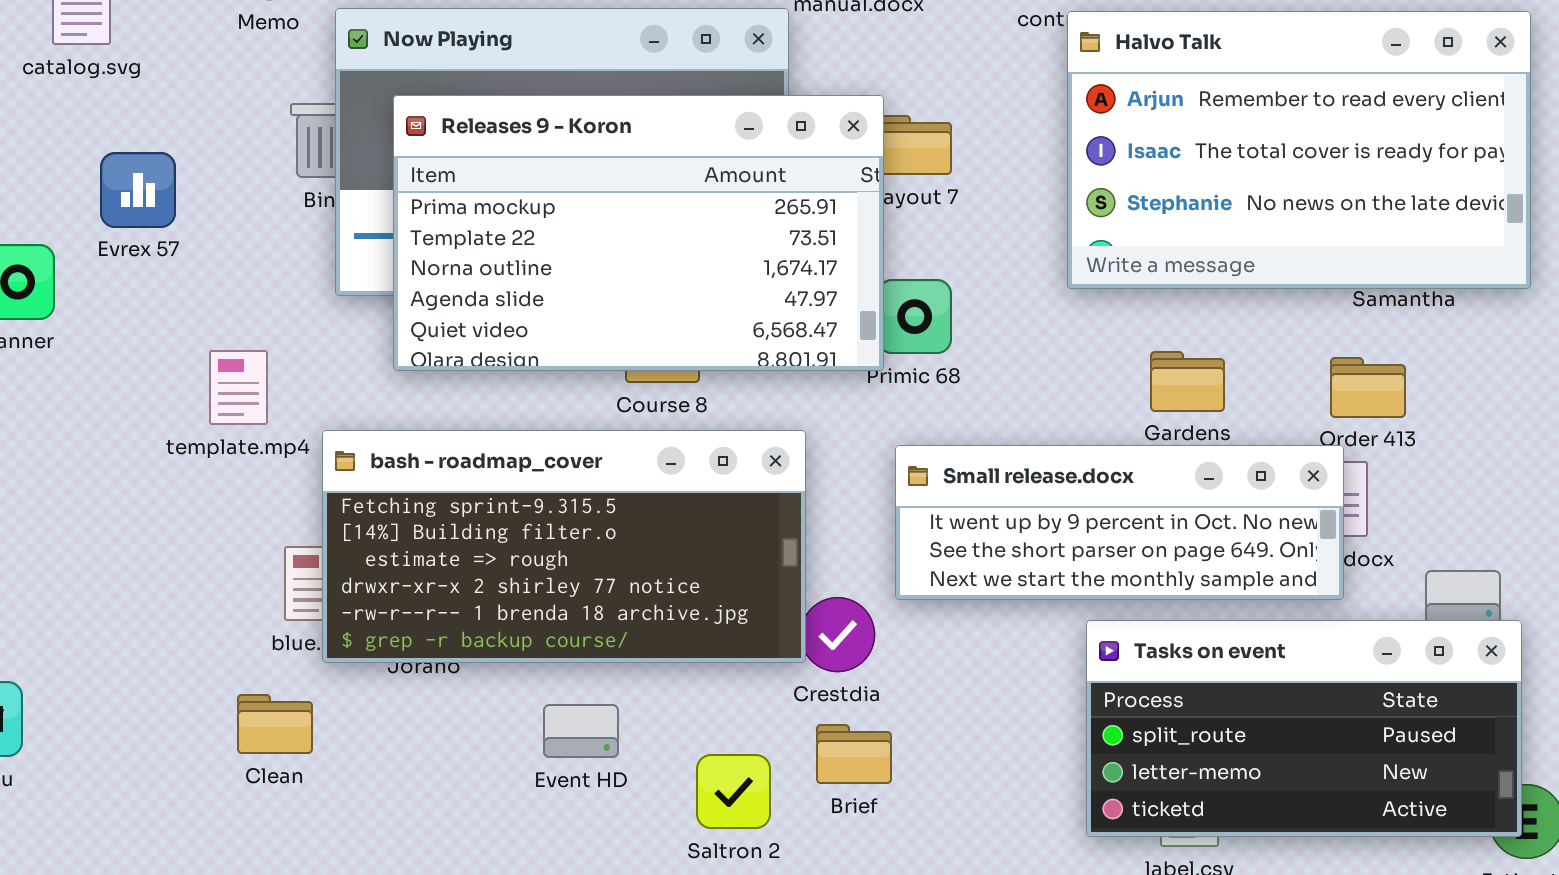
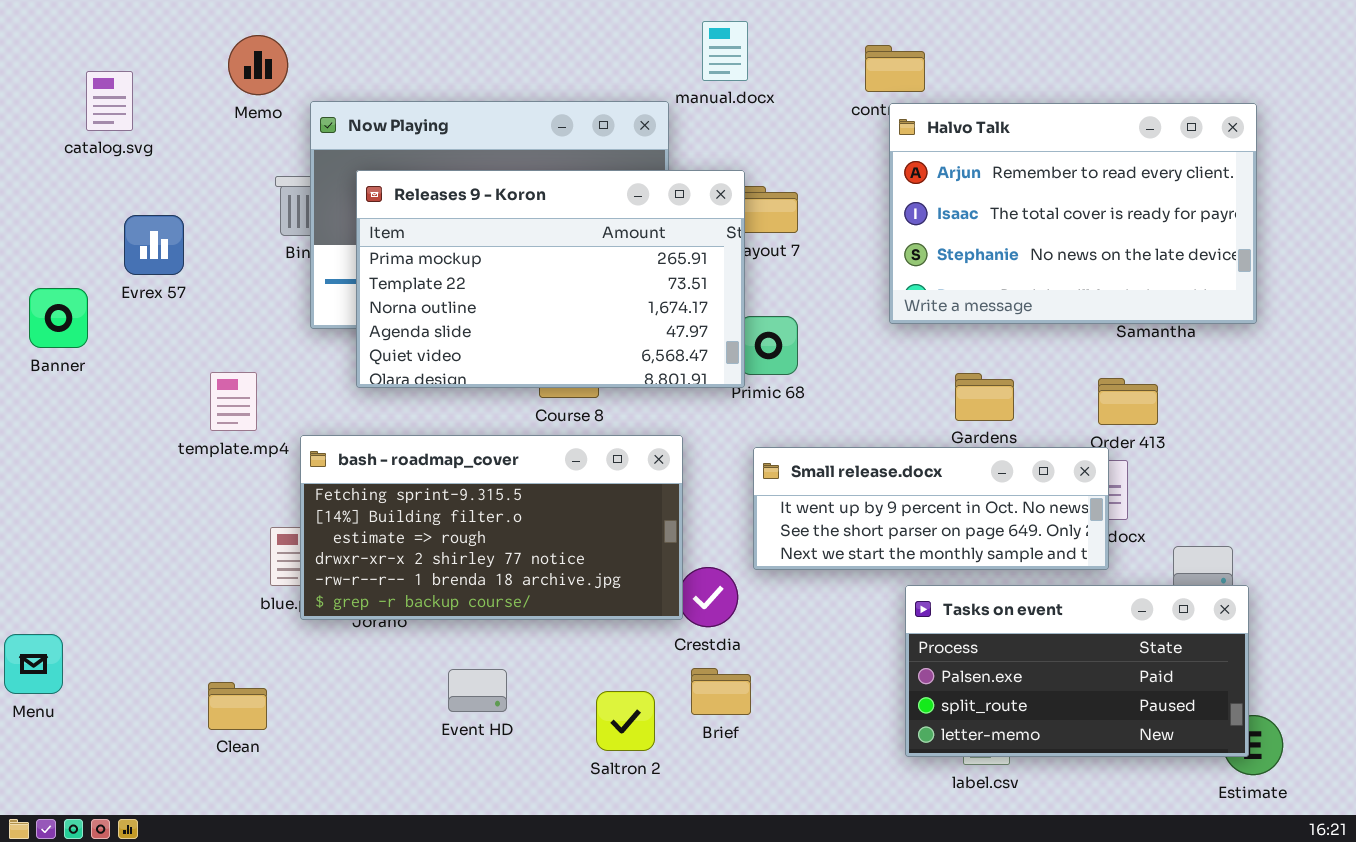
Tasks on event: [1086,620,1522,837] -> [905,585,1249,757], scrolled up 1 row
Clean: [237,694,313,754] -> [208,682,267,730], moved
Event HD: [543,704,619,758] -> [448,669,507,712], moved

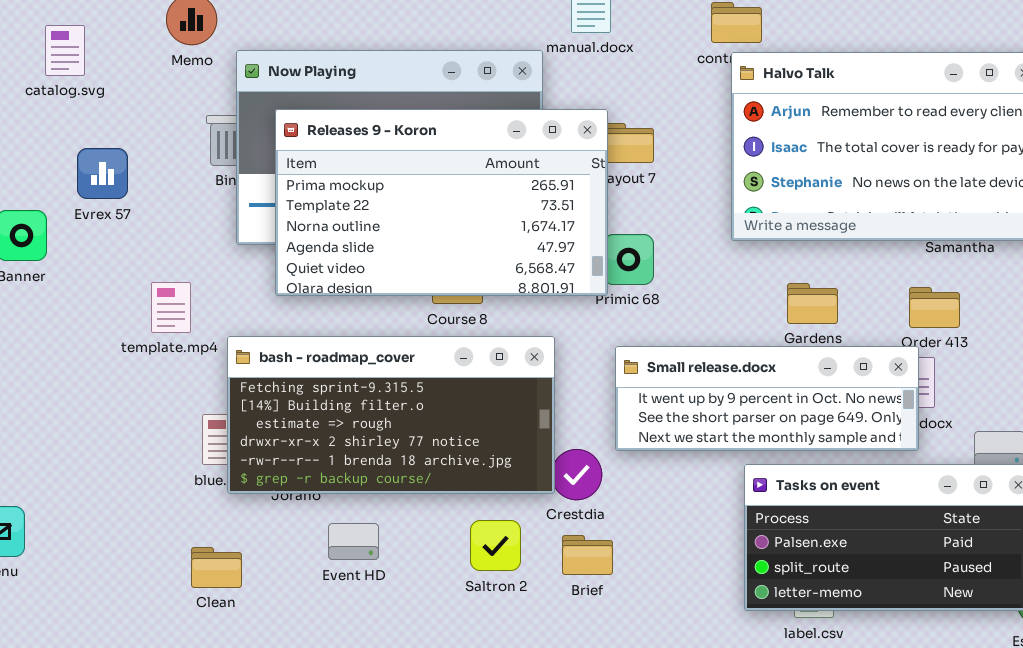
Event HD: [448,669,507,712] -> [328,523,379,560], moved
Clean: [208,682,267,730] -> [191,547,242,588], moved
Saltron 2: [596,691,655,751] -> [470,520,521,571], moved

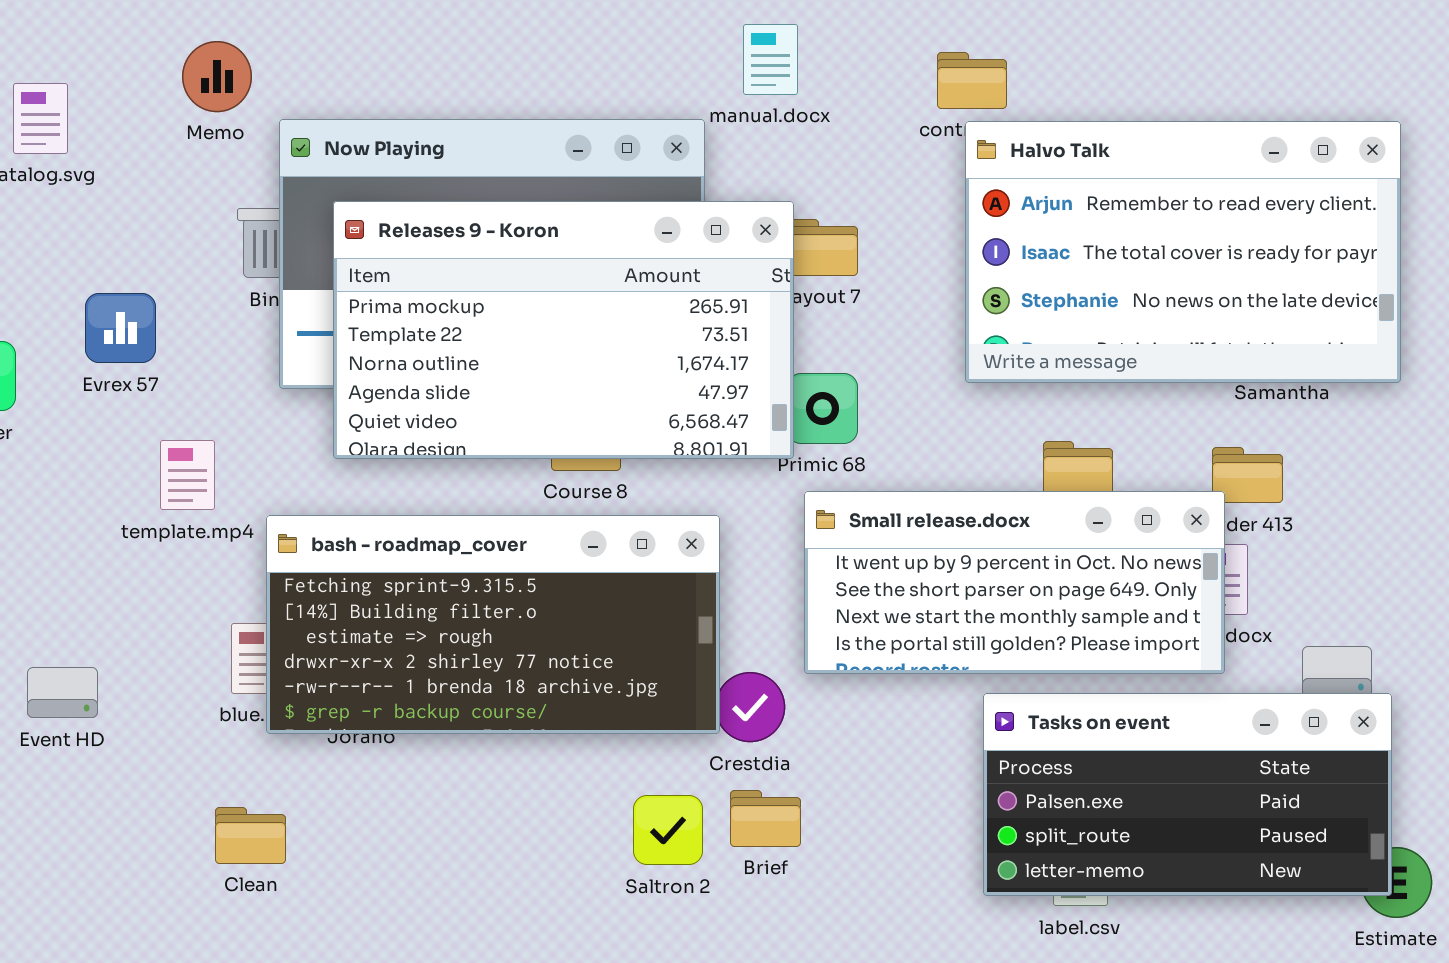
Evrex 57: [77,148,128,199] -> [85,293,156,363], moved
Small release.docx: [615,346,919,451] -> [804,491,1225,674], resized
Saltron 2: [470,520,521,571] -> [633,795,703,865], moved
Event HD: [328,523,379,560] -> [27,667,98,718], moved

